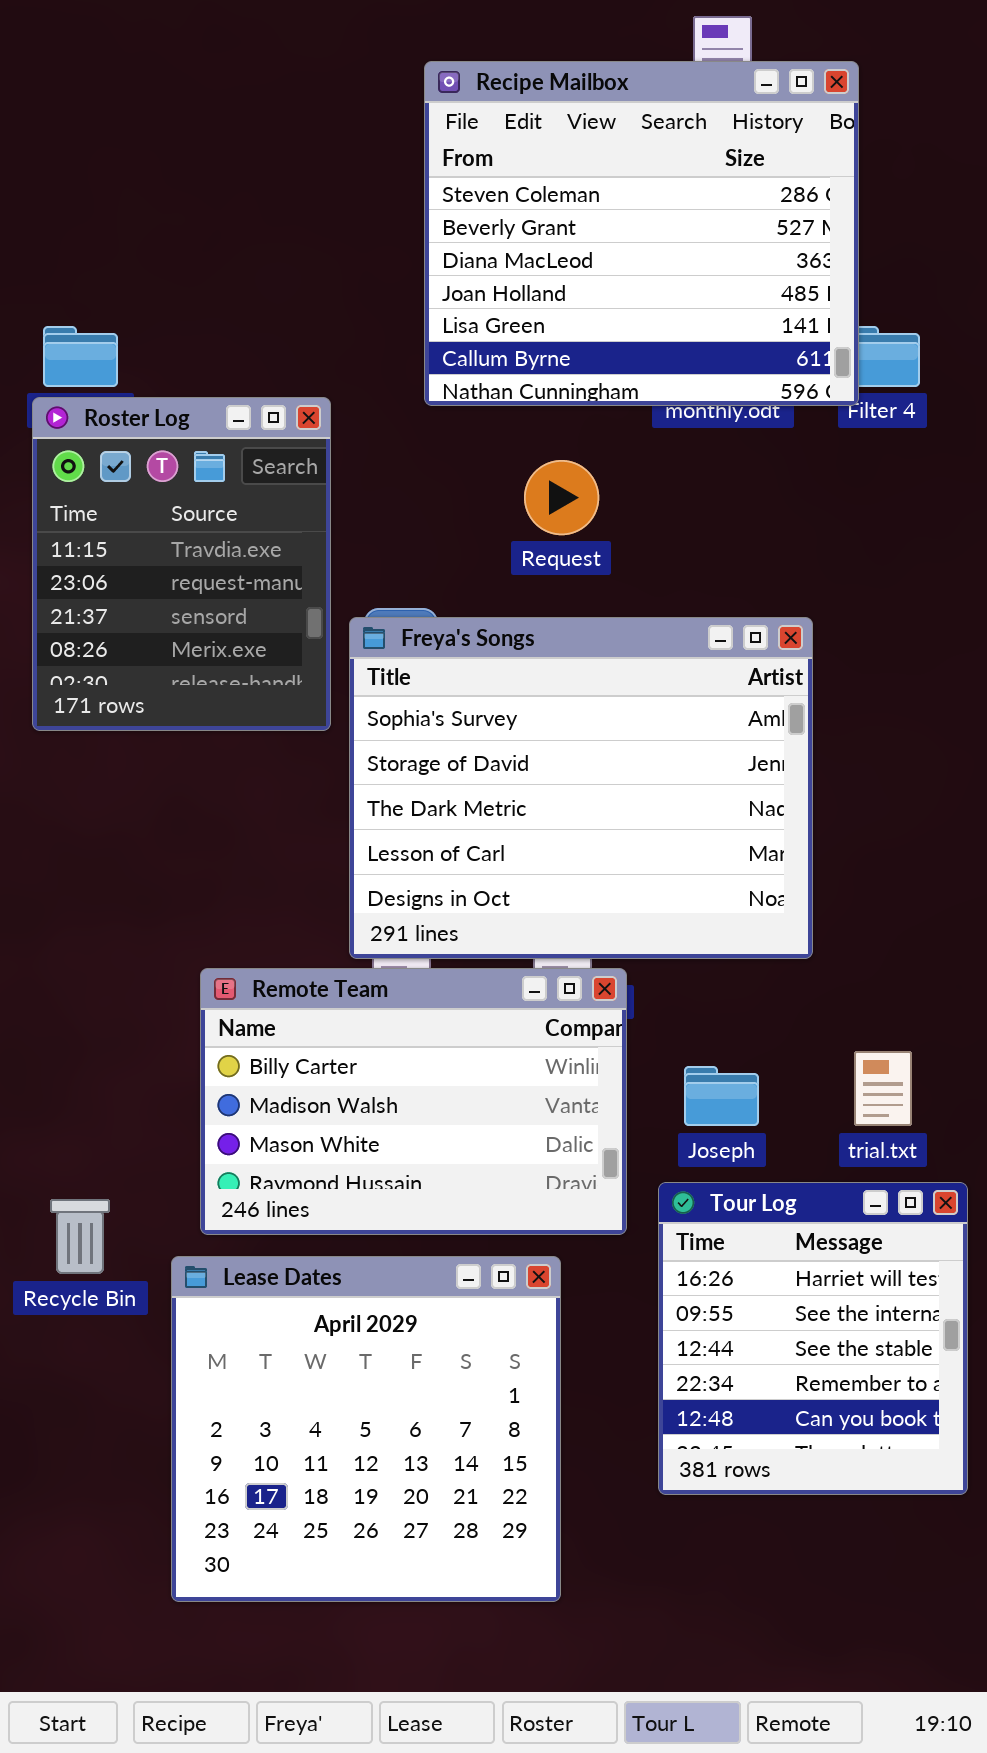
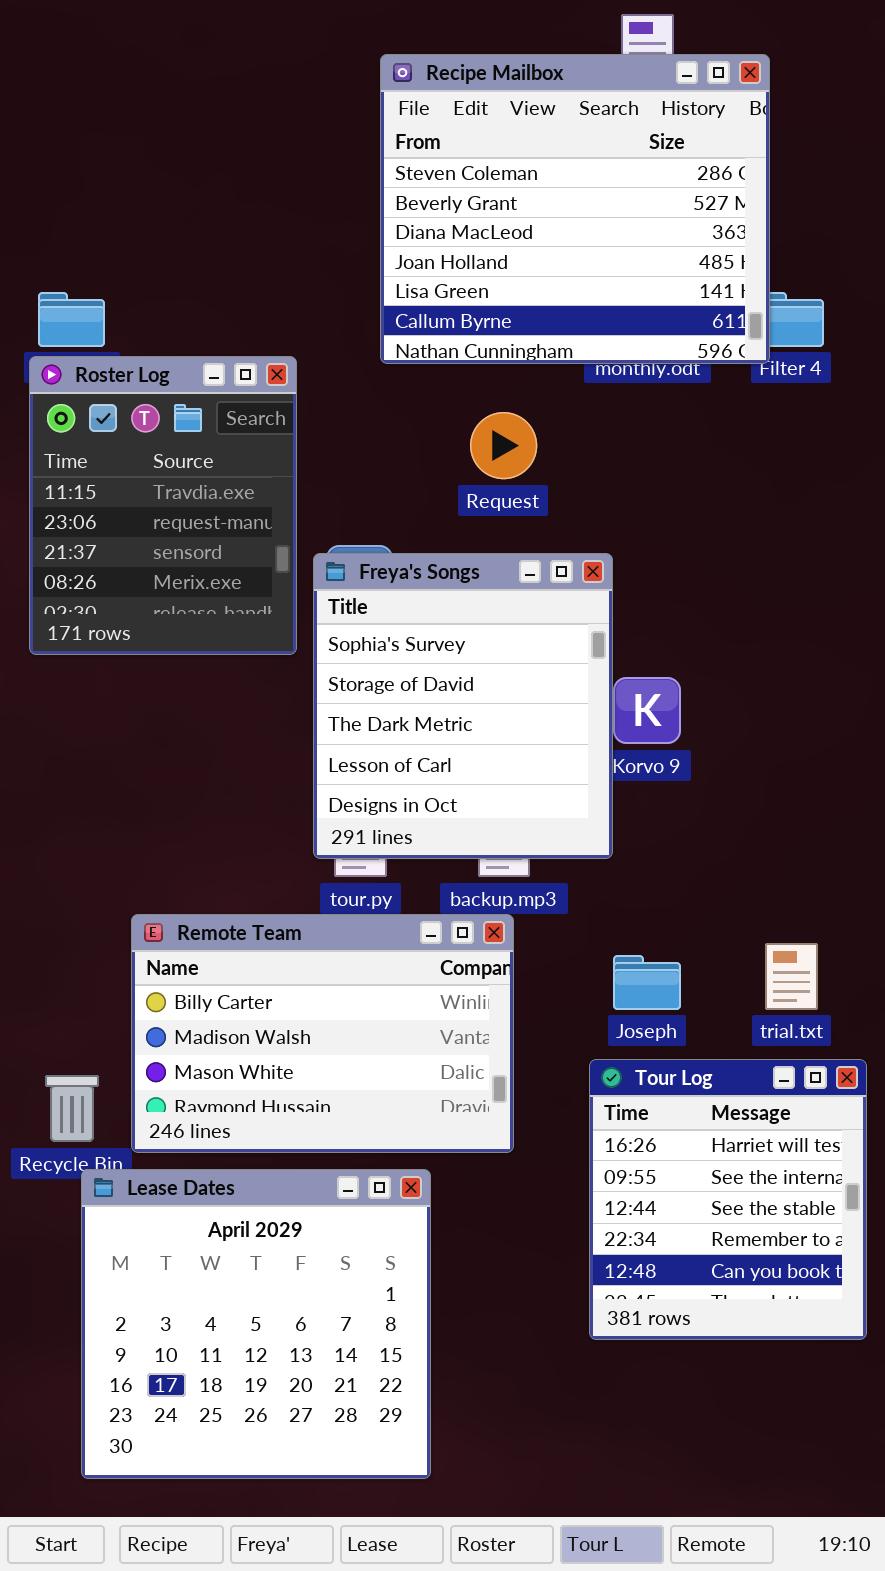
Freya's Songs: [349,617,813,959] -> [313,553,613,859], resized
Remote Team: [200,968,627,1235] -> [131,914,514,1153], moved
Lease Dates: [171,1256,561,1602] -> [81,1169,431,1479], moved

